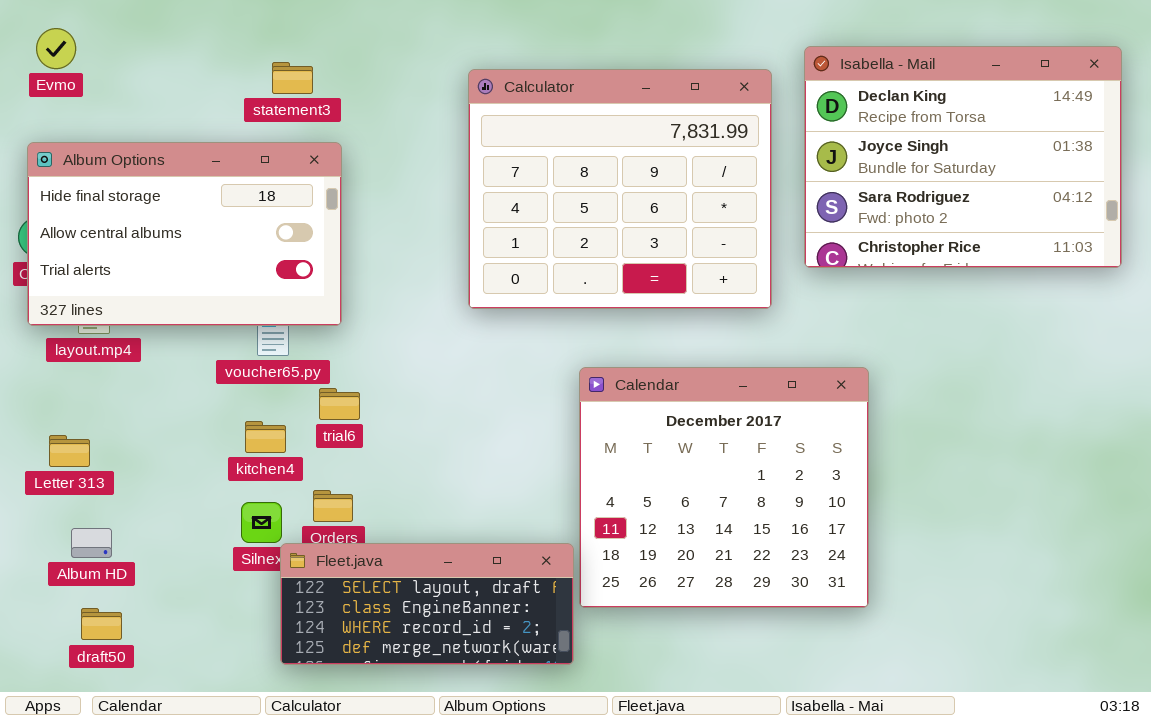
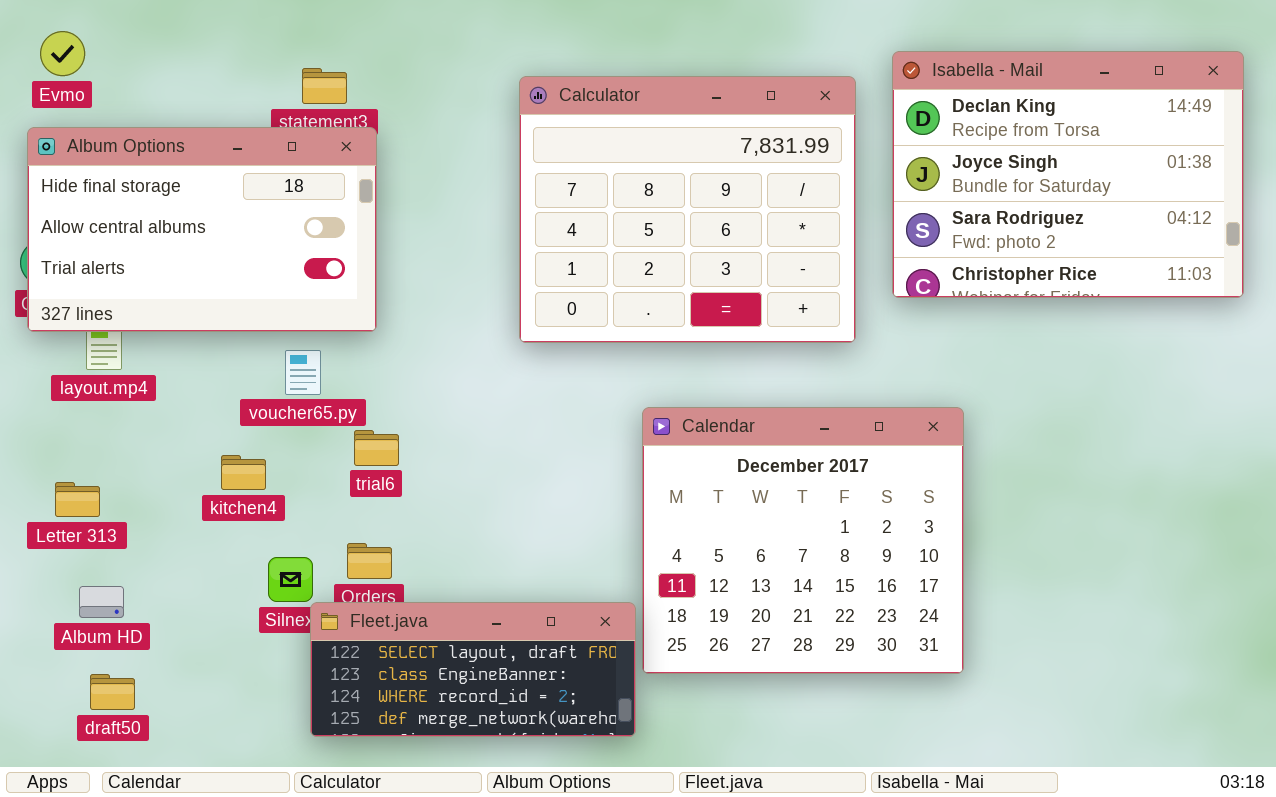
Album Options: [27,142,342,326] -> [27,127,377,332], moved
kitchen4: [245,421,286,453] -> [221,455,266,490], moved

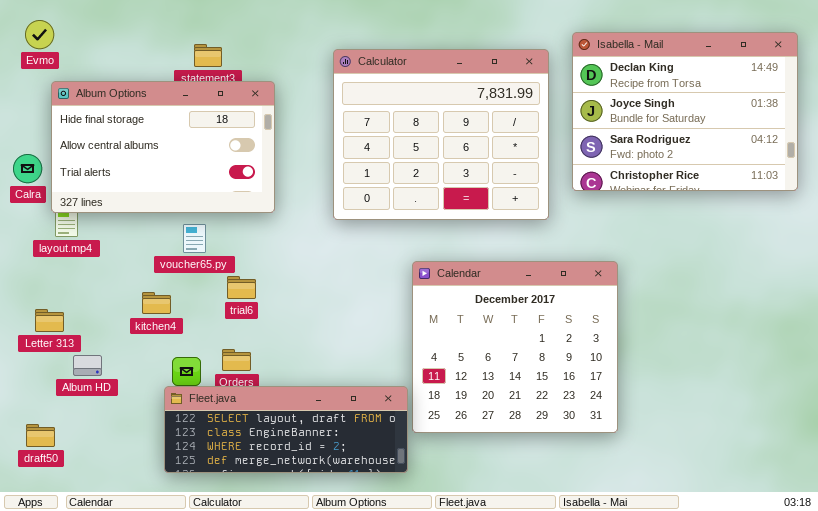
Album Options: [27,127,377,332] -> [51,81,275,213], moved
Album HD: [79,586,124,618] -> [73,355,102,376], moved
Fleet.java: [310,602,636,737] -> [164,386,408,473], resized
draft50: [90,674,135,710] -> [26,424,55,447], moved

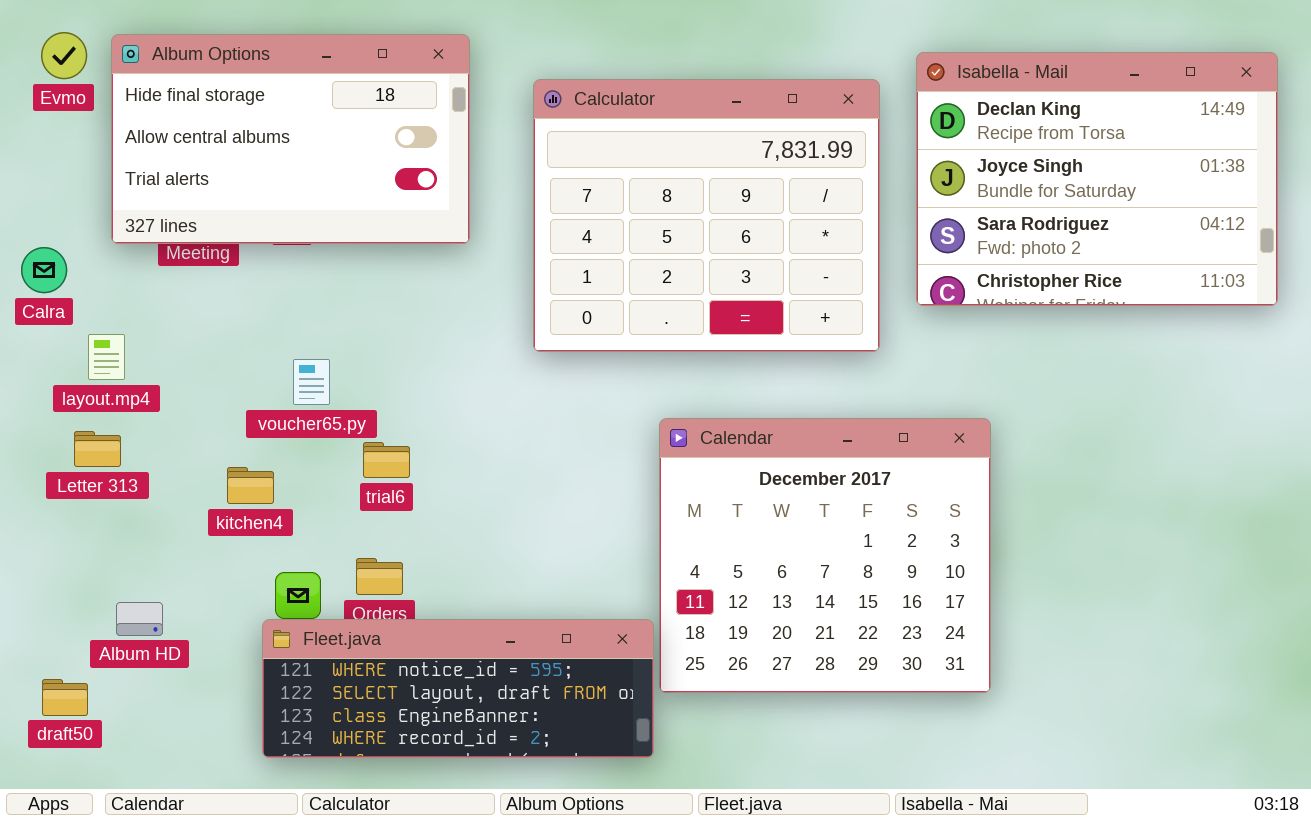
Album Options: [51,81,275,213] -> [111,34,470,244], moved
Letter 313: [35,309,64,332] -> [74,431,121,467], moved
Album HD: [73,355,102,376] -> [116,602,163,636], moved
Fleet.java: [164,386,408,473] -> [262,619,654,758], scrolled up 1 row

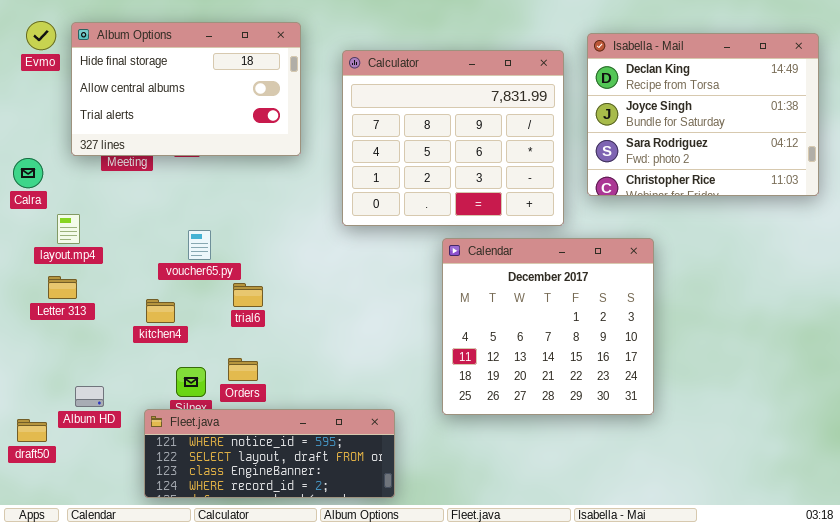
Calendar: [659,418,991,693] -> [442,238,654,415], moved
Fleet.java: [262,619,654,758] -> [144,409,395,498], moved
draft50: [42,679,88,716] -> [17,419,47,442], moved

